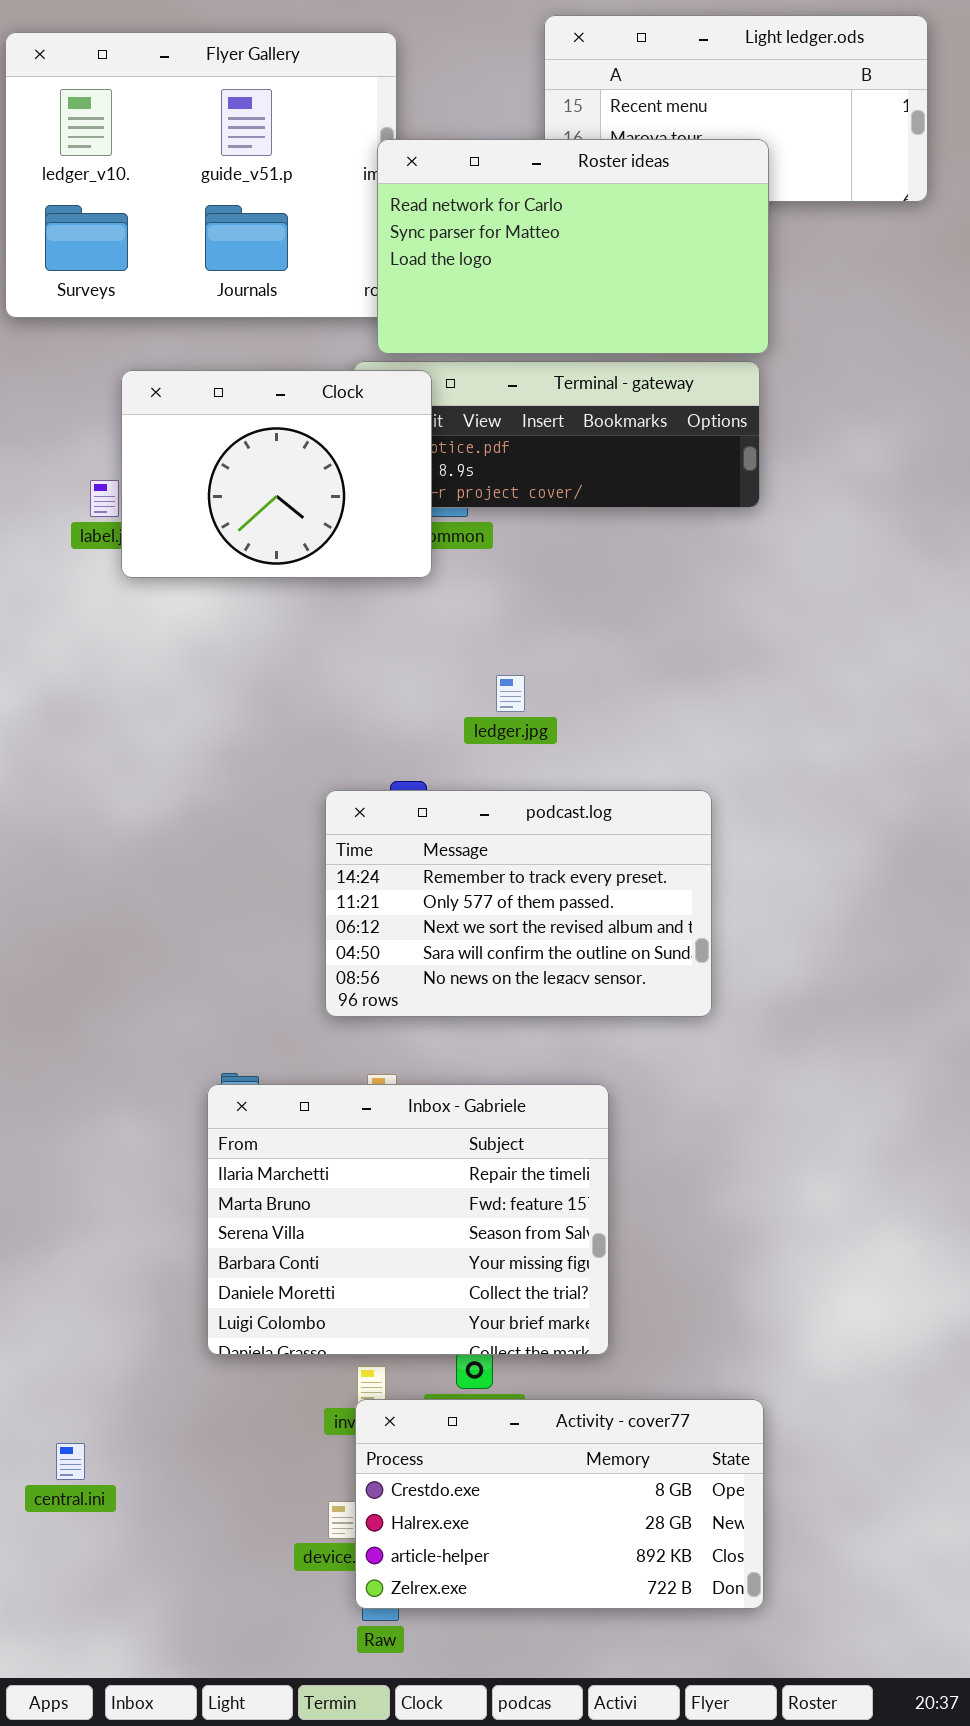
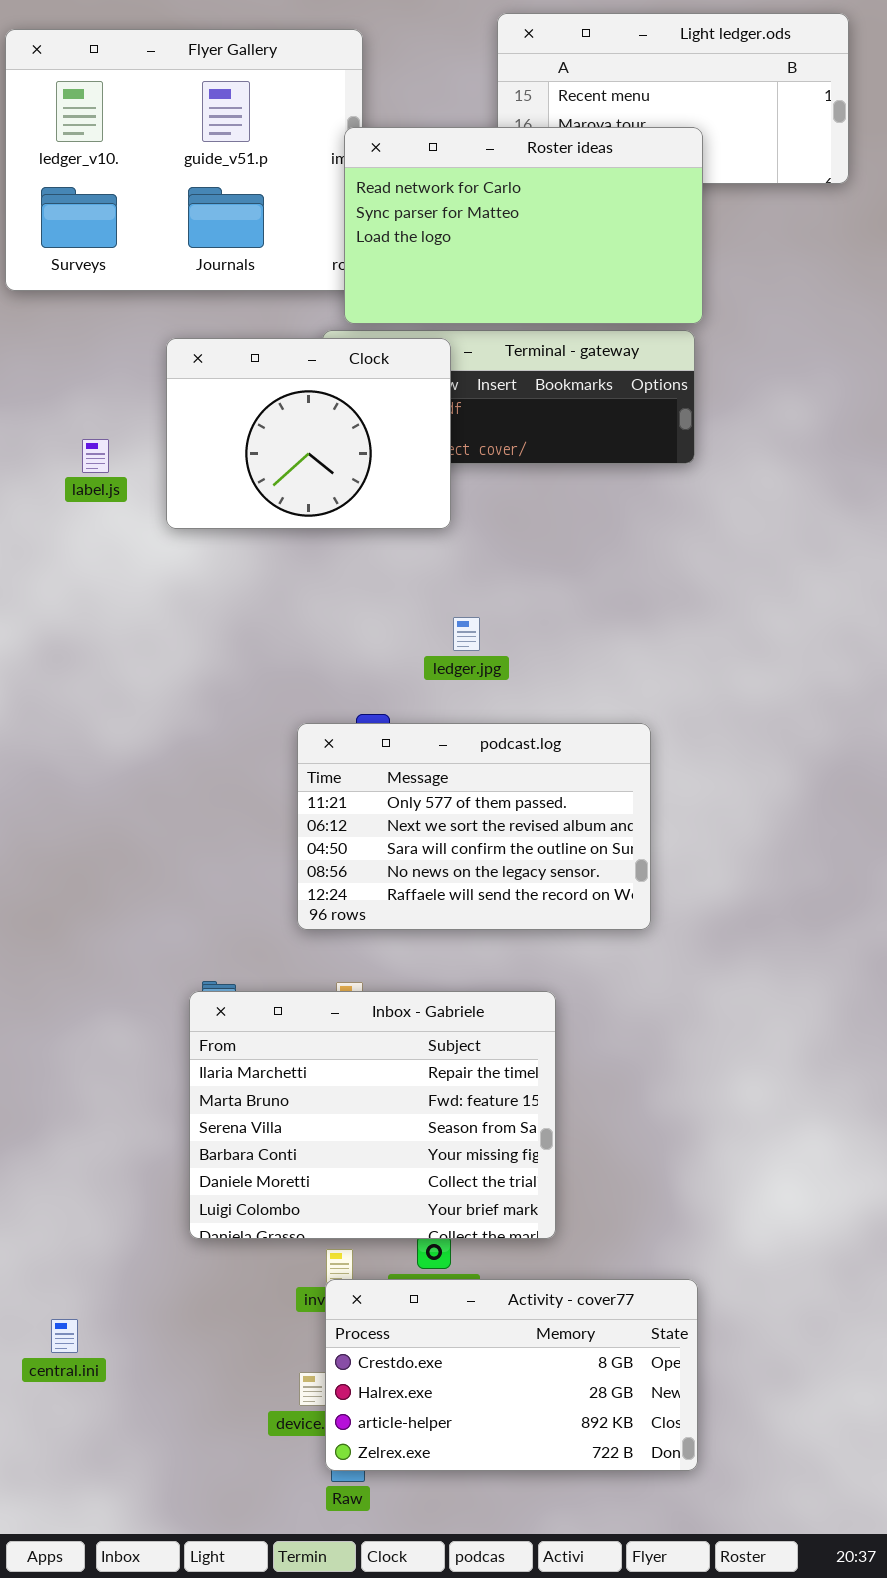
Clock: [121,370,432,578] -> [166,338,451,529], moved
podcast.log: [325,790,712,1017] -> [297,723,651,930], scrolled down 1 row

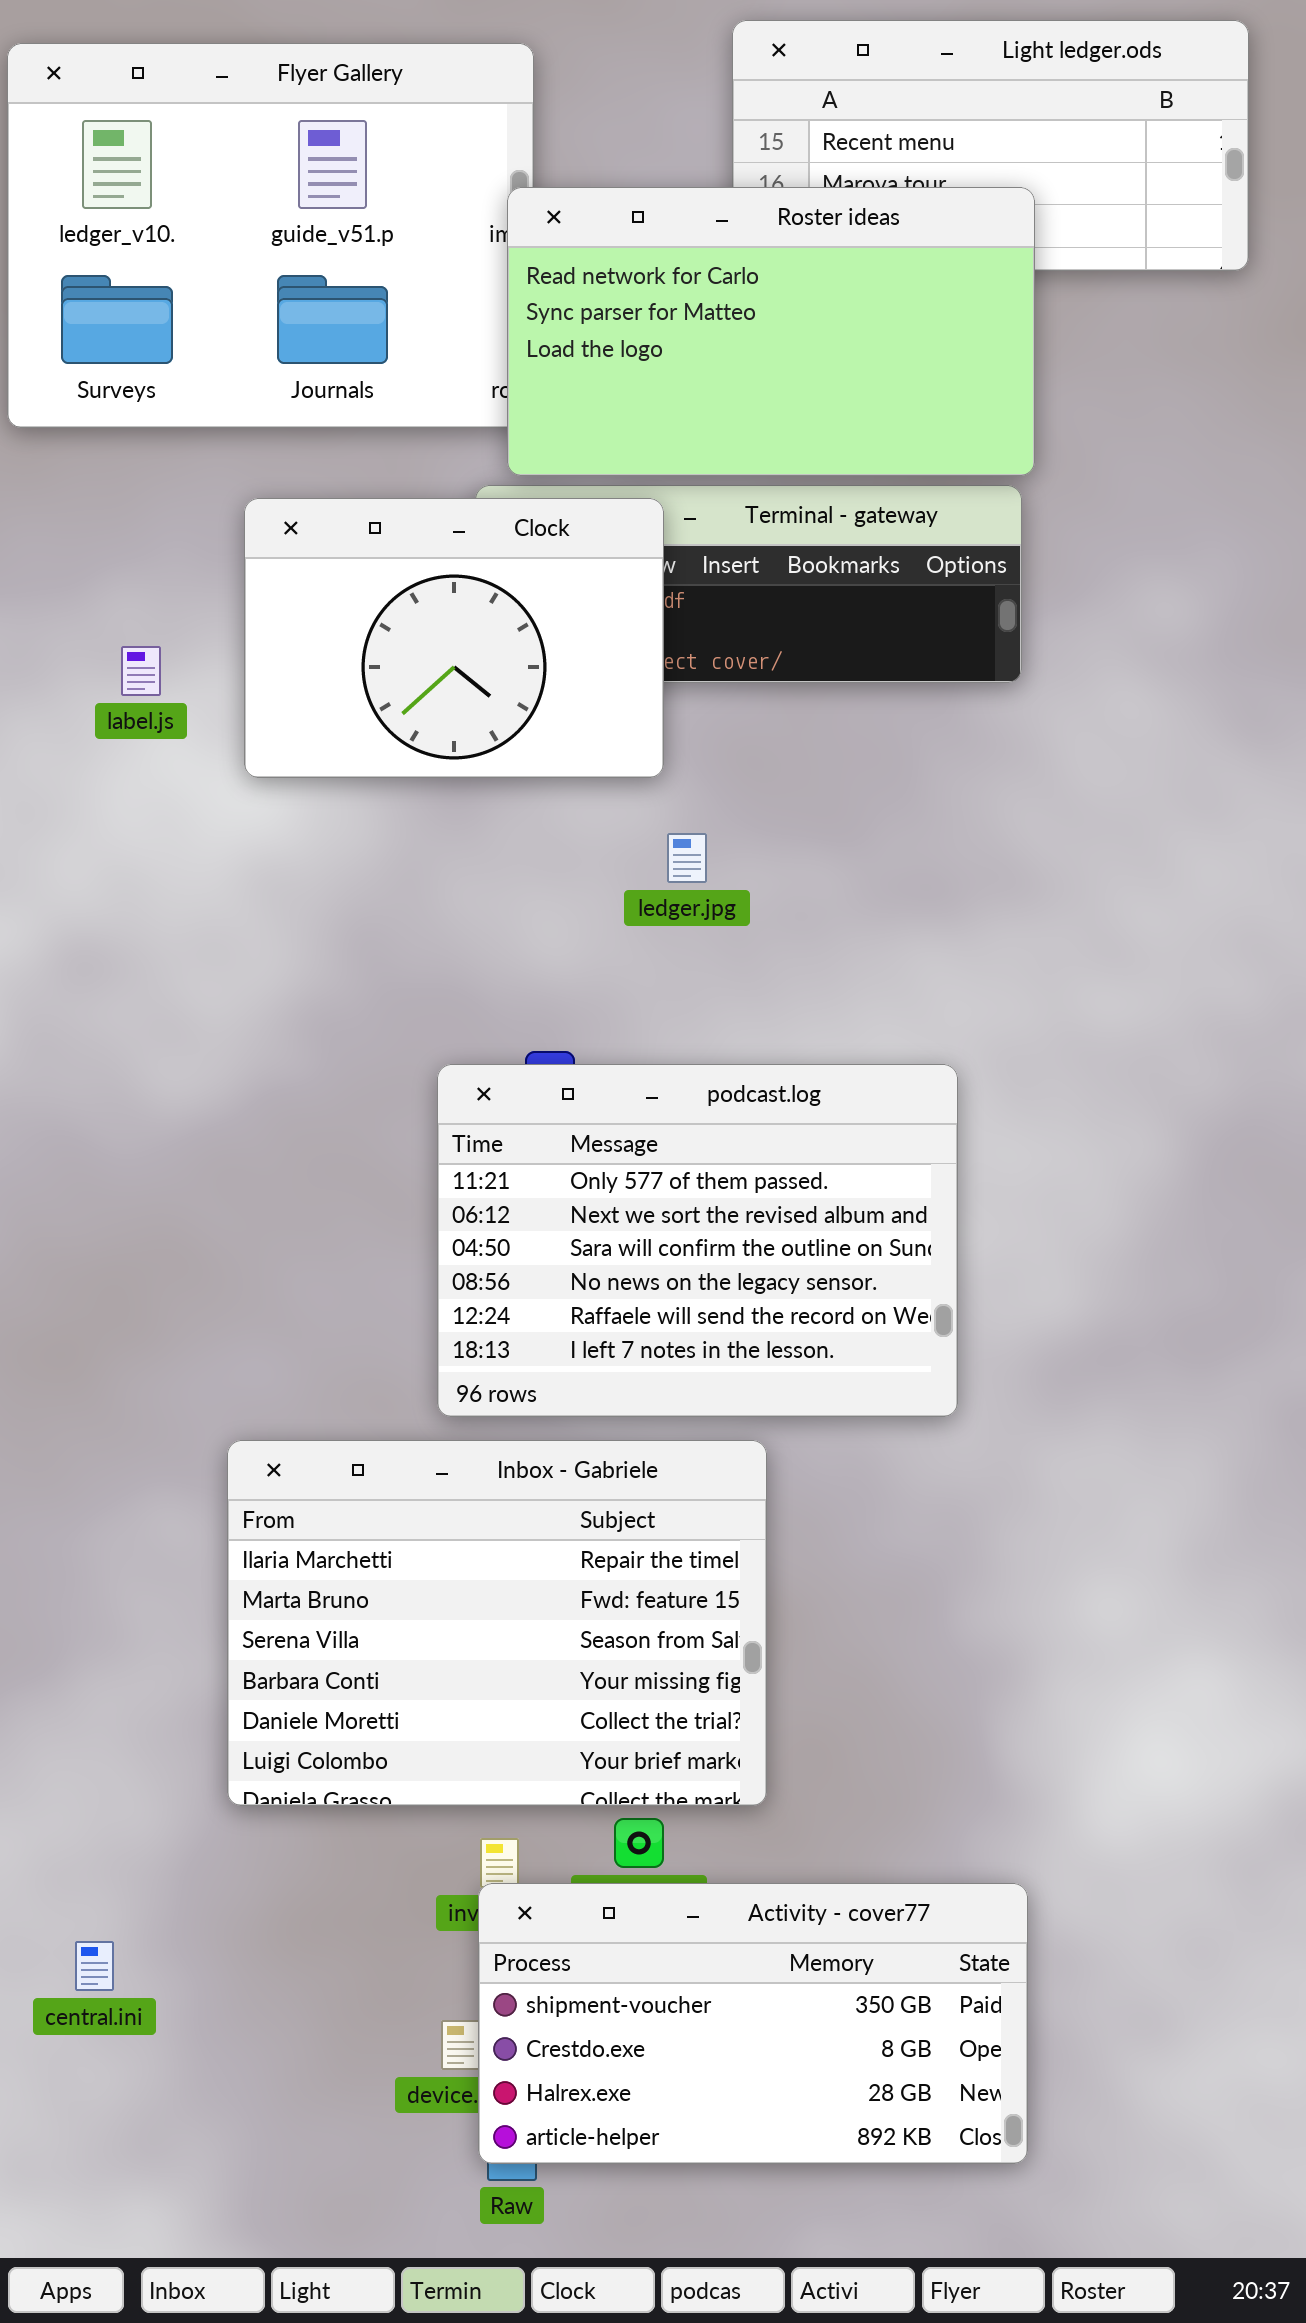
ledger.jpg: [453,617,480,651] -> [667,833,707,883], moved
podcast.log: [297,723,651,930] -> [437,1064,958,1417], resized
Inbox - Gabriele: [189,991,556,1239] -> [227,1440,767,1806], moved
Activity - cover77: [325,1279,698,1471] -> [478,1883,1028,2164], scrolled up 1 row

